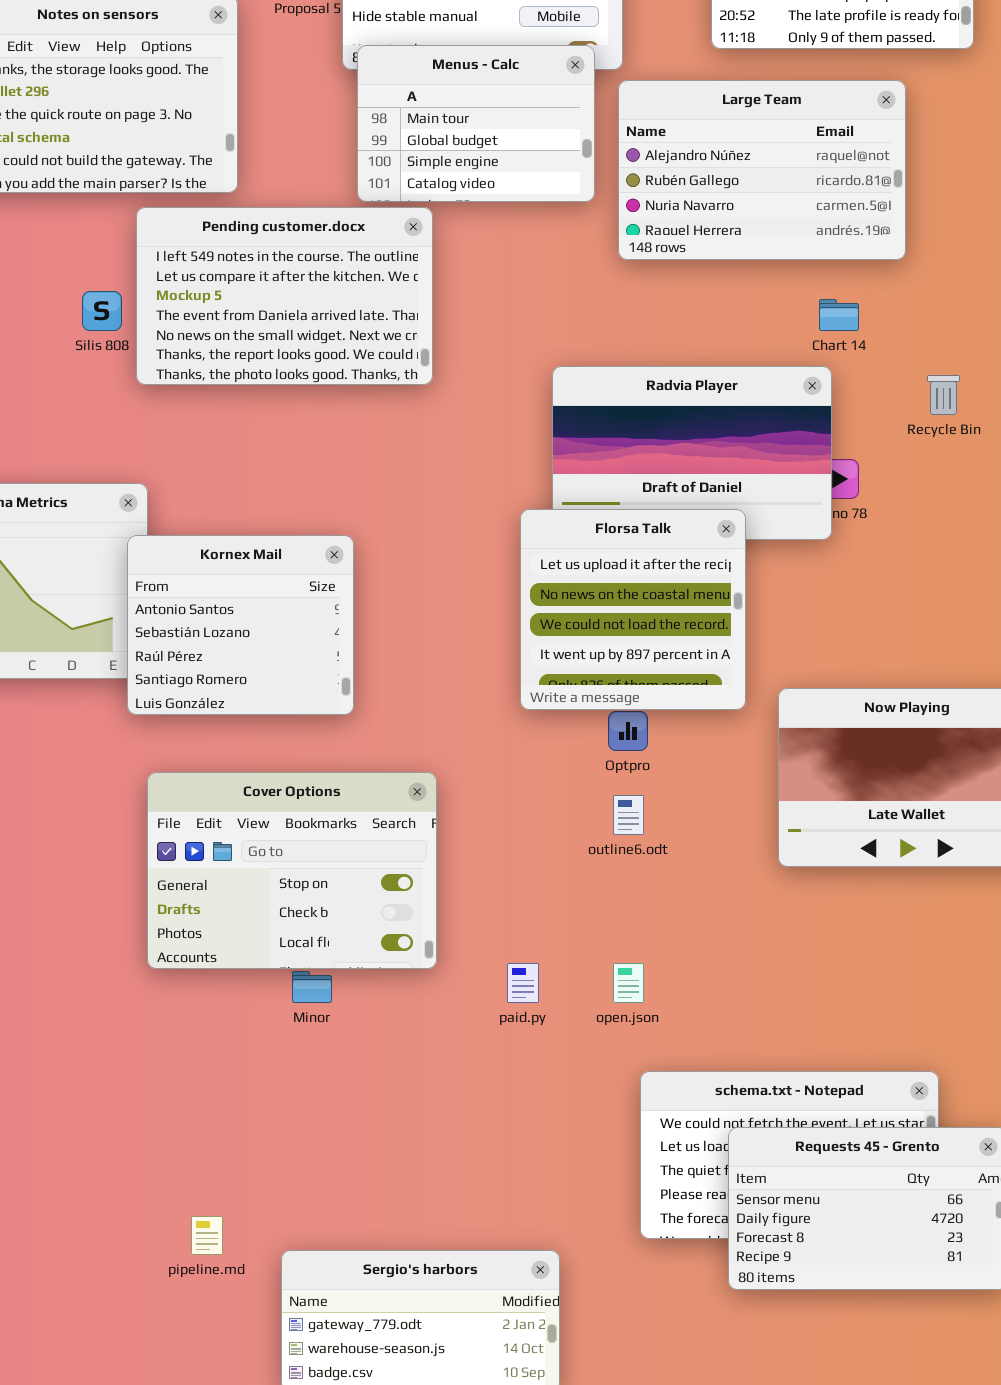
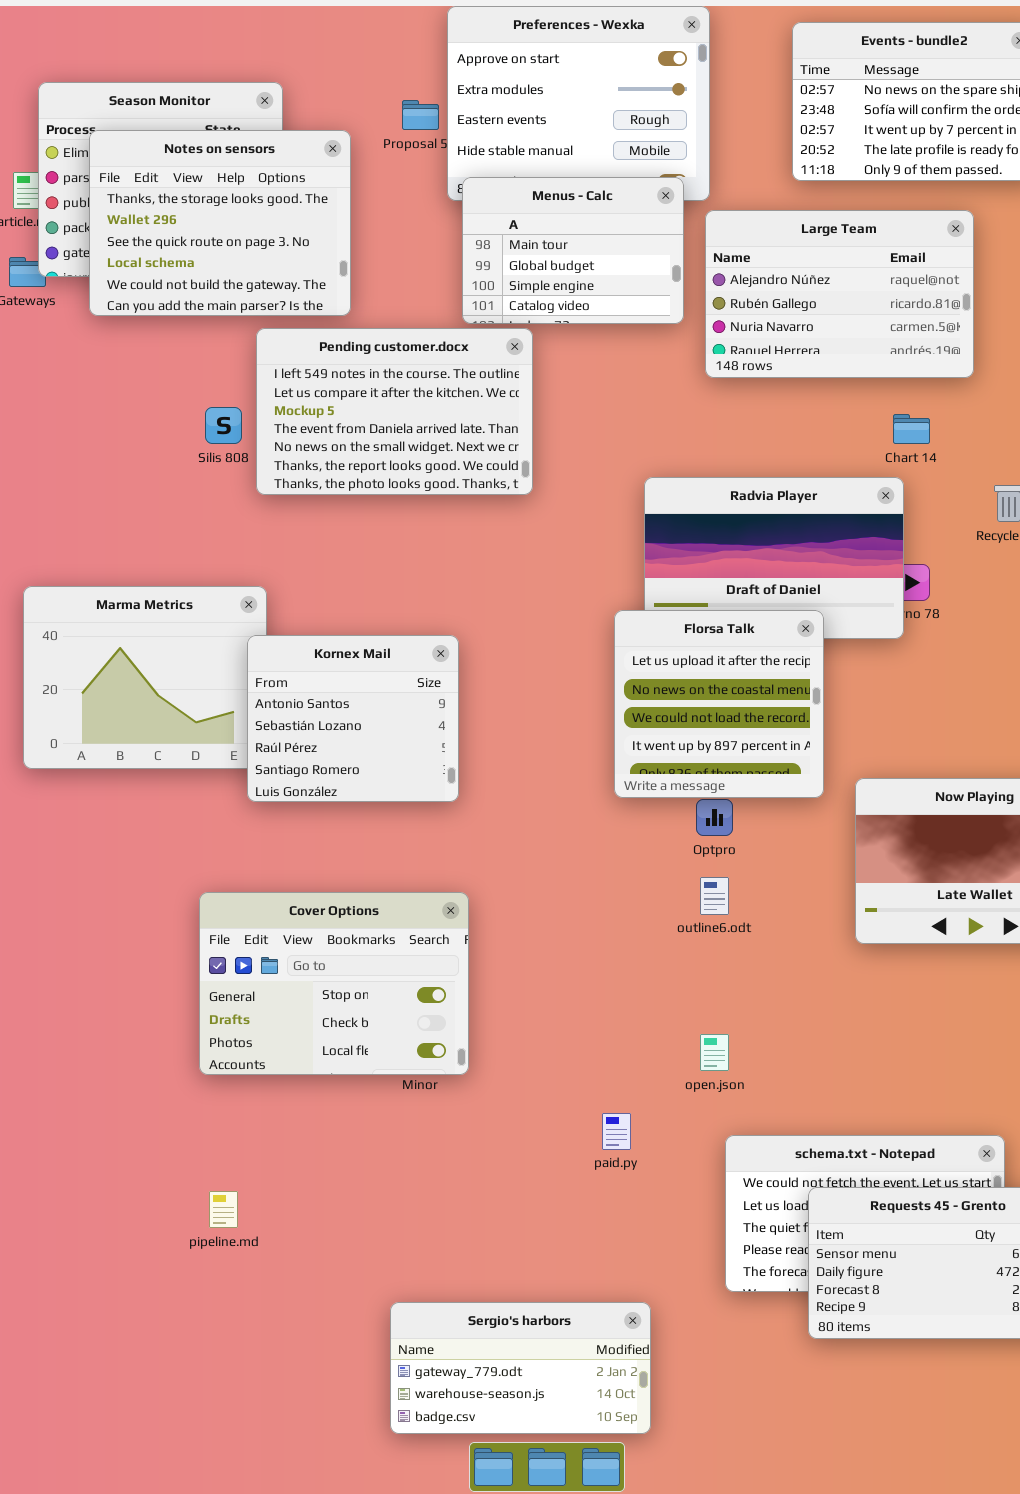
Cover Options: [147,772,437,969] -> [199,892,469,1075], moved
paid.py: [507,963,539,1003] -> [602,1113,631,1150], moved
pipeline.md: [191,1216,223,1255] -> [209,1191,238,1228], moved

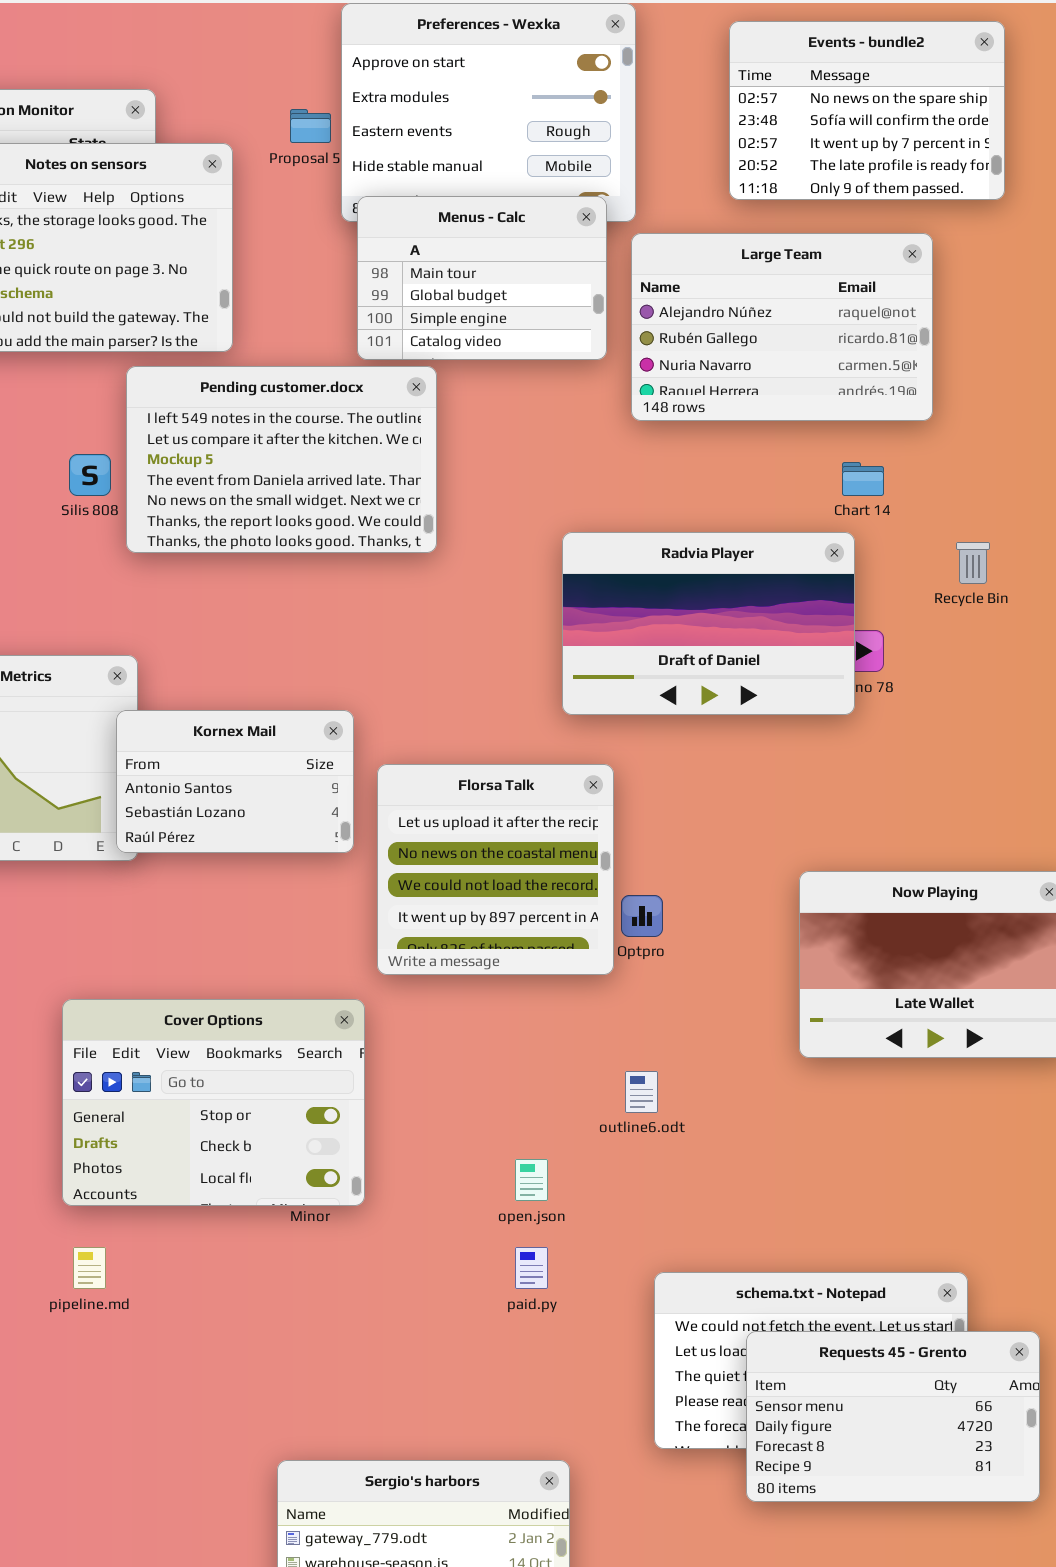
Florsa Talk: [614,610,824,798] -> [377,764,614,975], moved
Kornex Mail: [247,635,459,802] -> [116,710,354,853], resized
outline6.odt: [700,877,729,915] -> [625,1071,658,1113], moved
open.json: [700,1034,729,1071] -> [515,1159,548,1201], moved
pipeline.md: [209,1191,238,1228] -> [73,1247,106,1289], moved

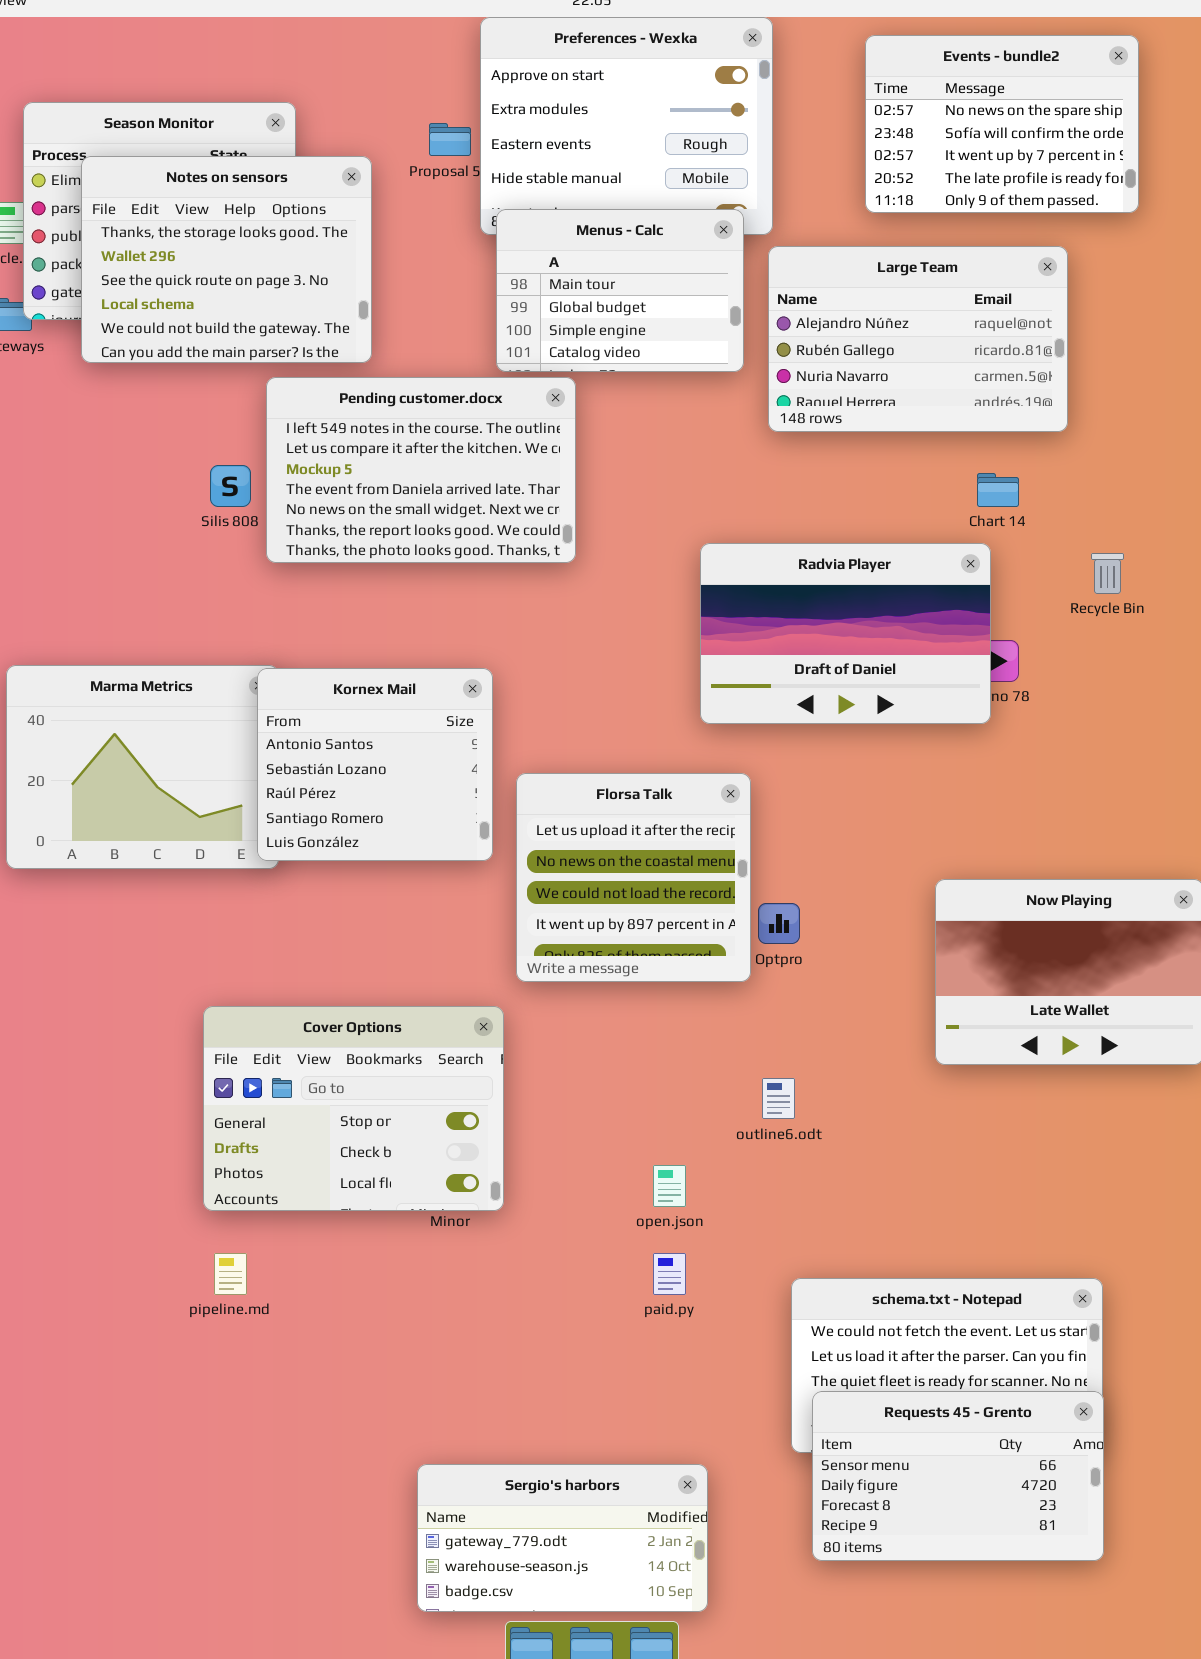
Kornex Mail: [116,710,354,853] -> [257,668,493,861], resized
Requests 45 - Grento: [746,1331,1040,1502] -> [812,1391,1104,1561], moved

